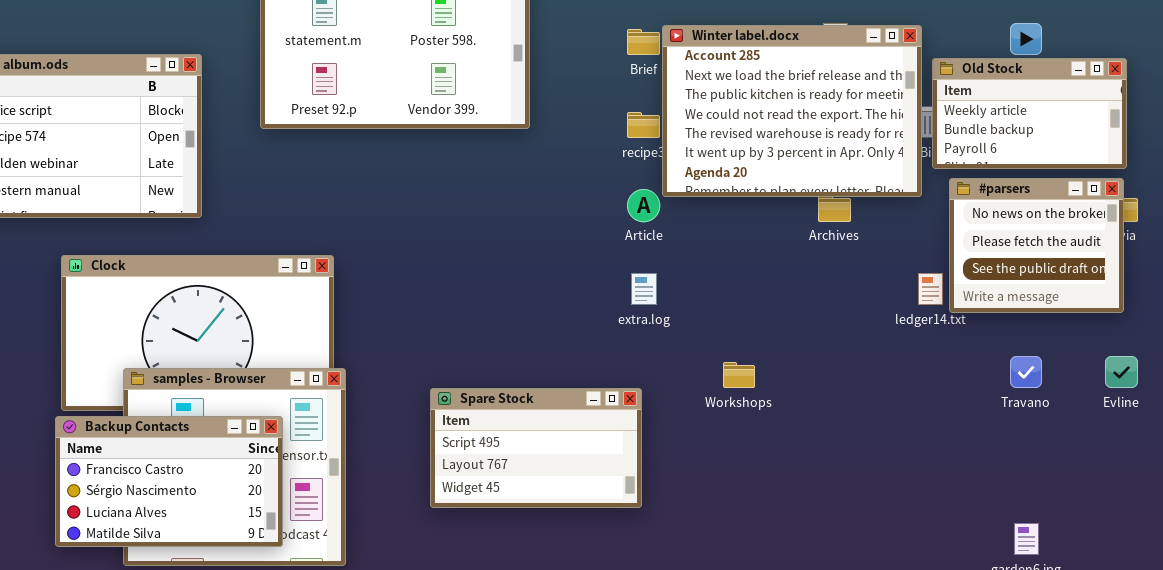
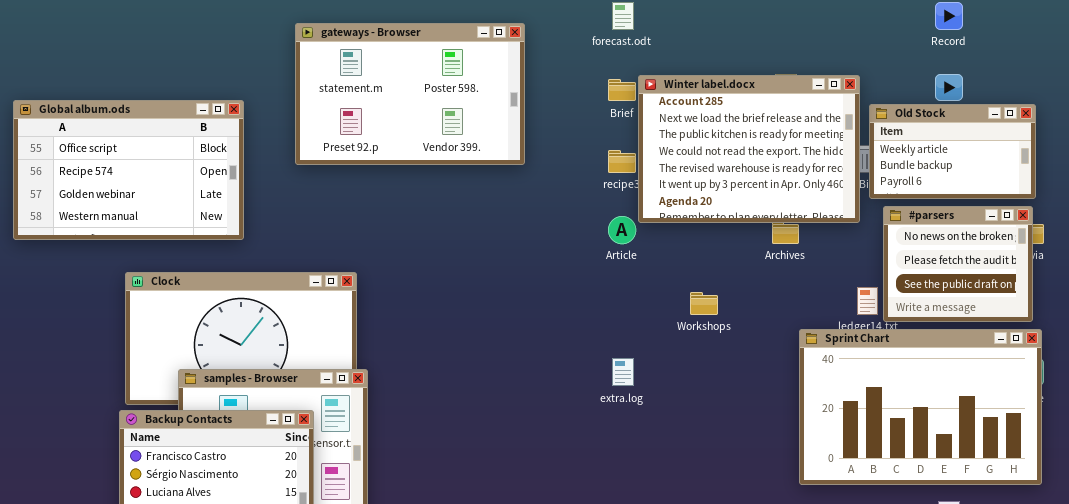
extra.log: [631,273,657,305] -> [612,358,634,386], moved
Sprint Chart: none -> [799,329,1042,485], opened
Workshops: [723,362,755,388] -> [690,292,718,315], moved
Spare Stock: [430,388,642,508] -> none, closed

